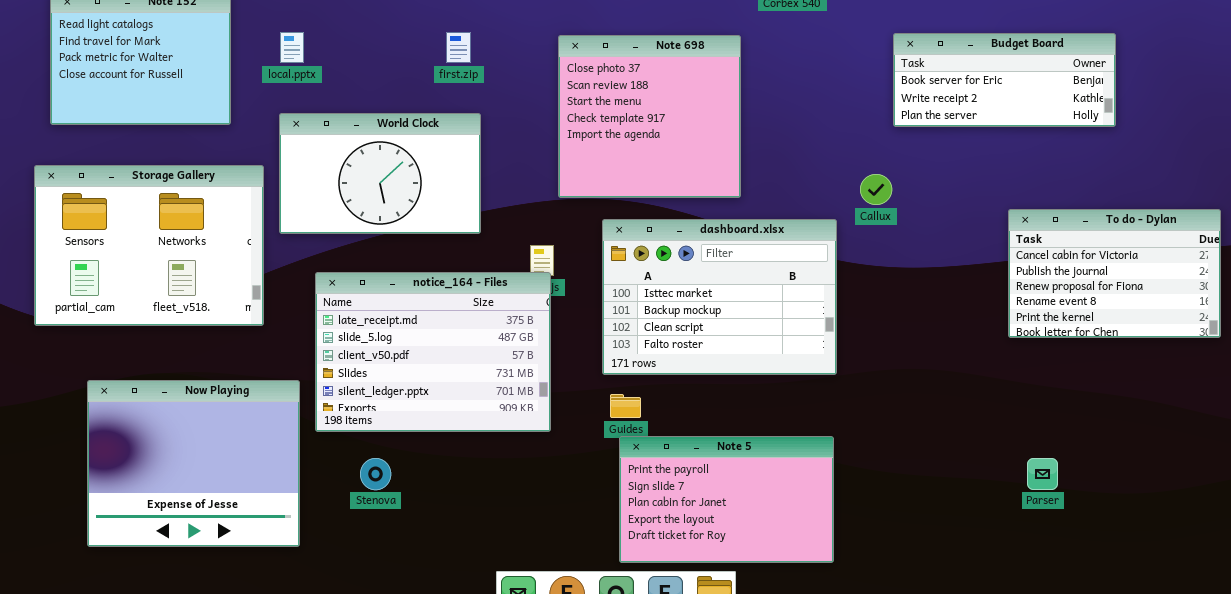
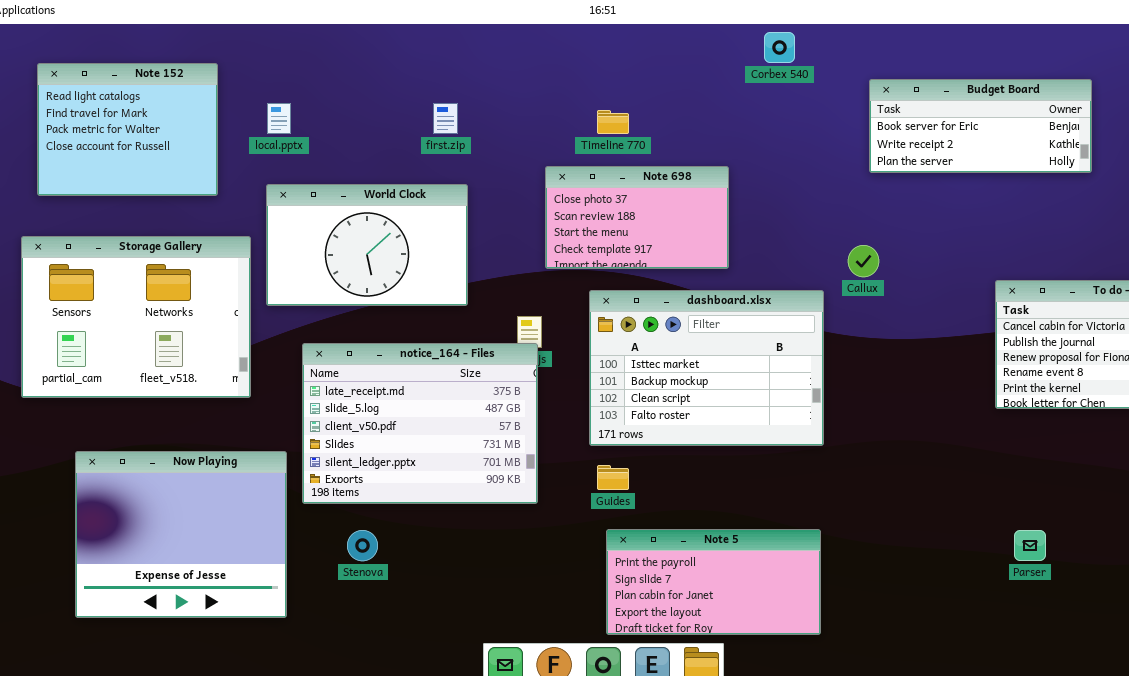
Budget Board: [893,33,1116,127] -> [869,79,1092,173], moved
Note 698: [558,35,741,198] -> [545,166,729,269], resized
Note 5: [619,436,834,563] -> [606,529,821,635], resized

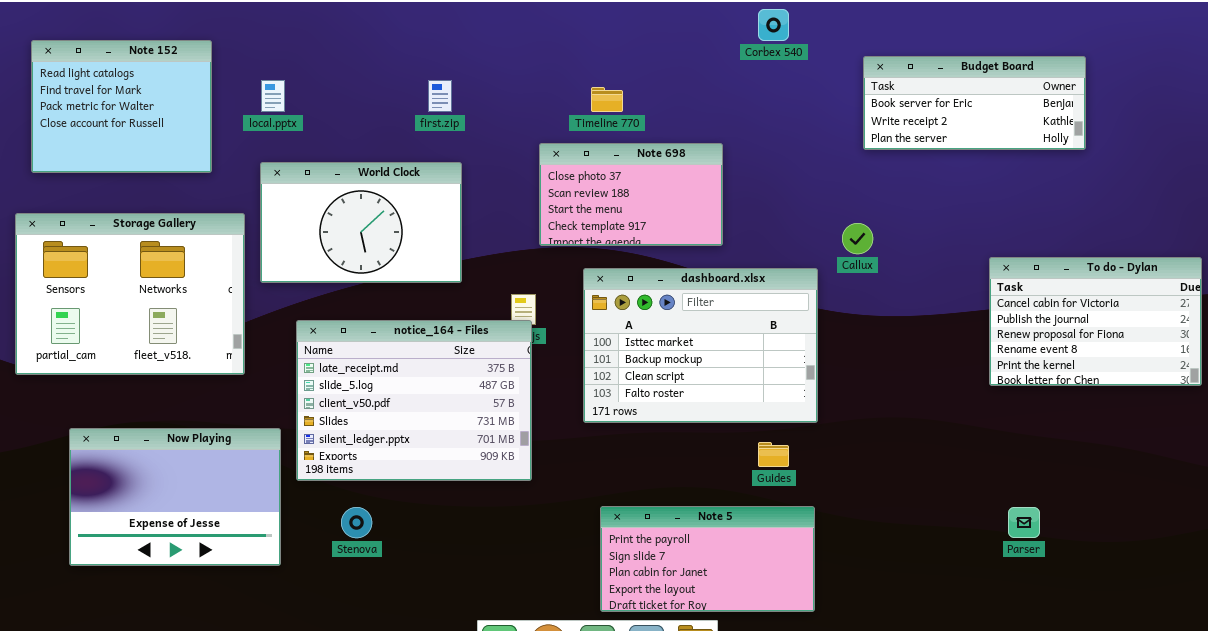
Now Playing: [75,451,287,618] -> [69,428,281,566], resized
Guides: [597,465,629,490] -> [758,442,789,467], moved

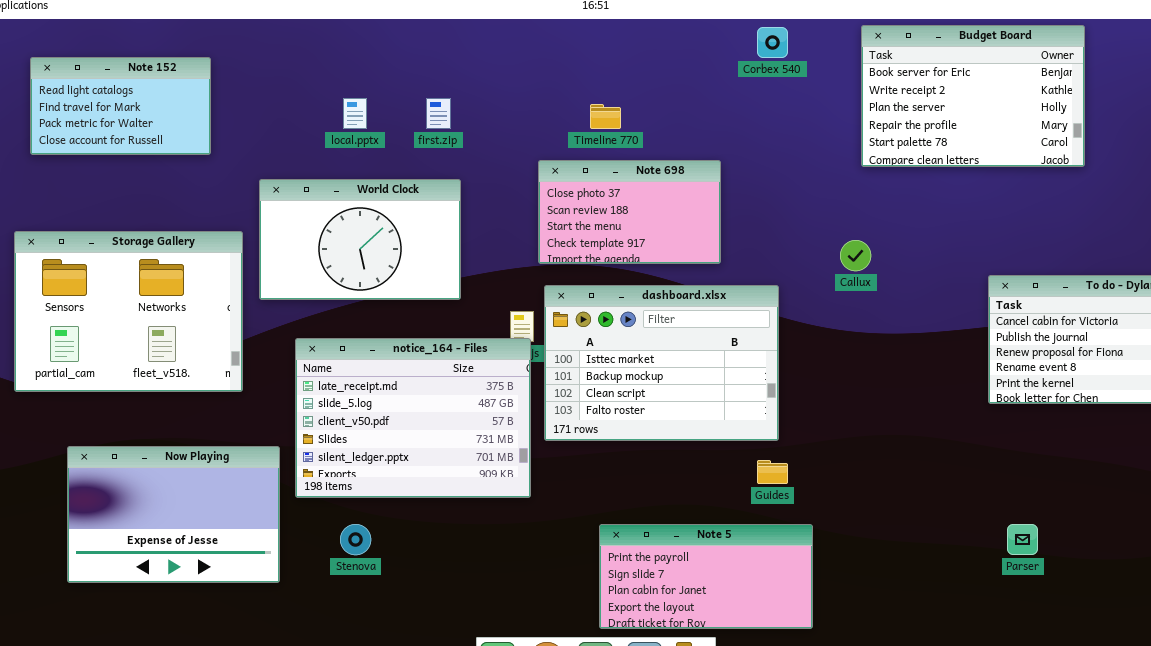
Note 152: [31,40,212,173] -> [30,57,211,155], resized
Budget Board: [863,56,1086,150] -> [861,25,1085,167], resized
local.pptx: [261,80,285,112] -> [343,98,367,129], moved
dashboard.xlsx: [583,268,818,423] -> [544,285,779,441], moved

